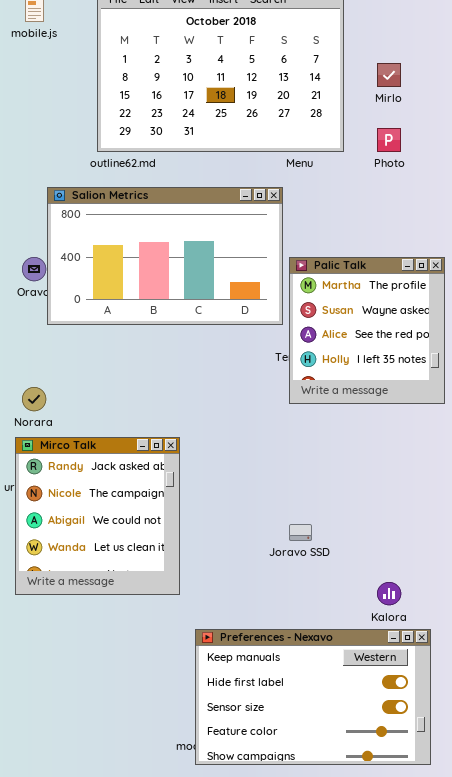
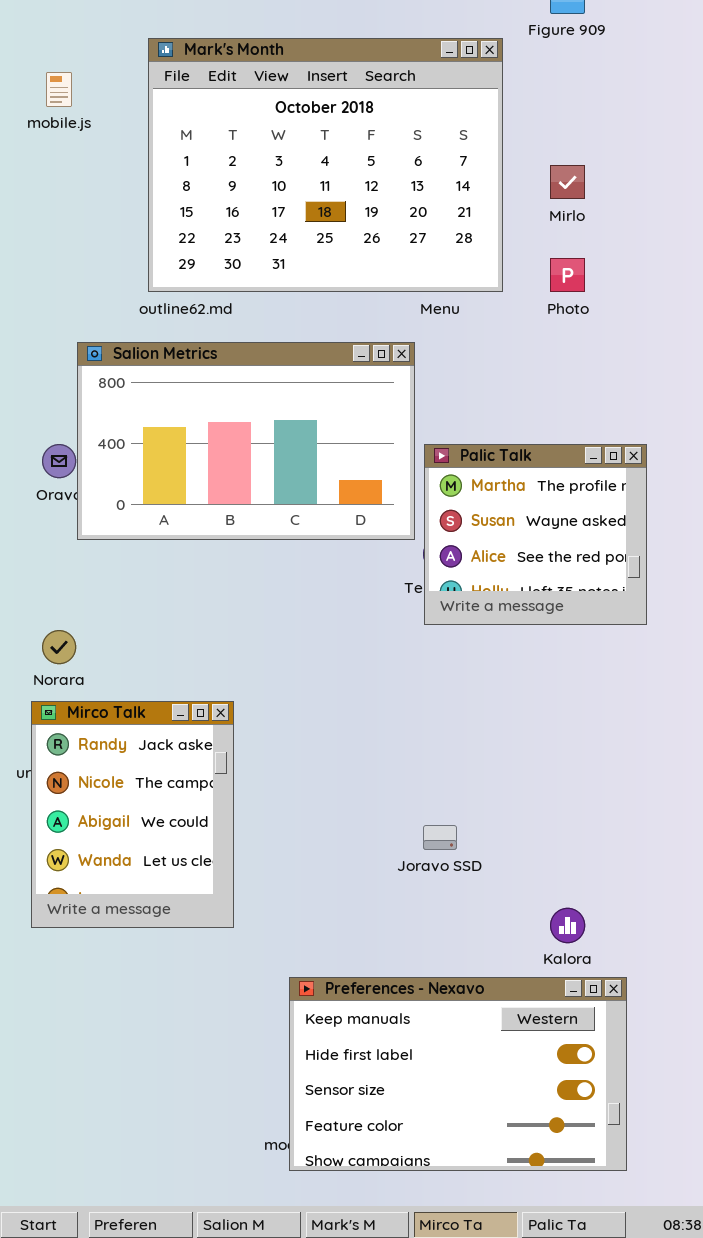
Palic Talk: [289,257,445,404] -> [424,444,647,625], resized
Mirco Talk: [15,437,180,595] -> [31,701,234,928], resized

